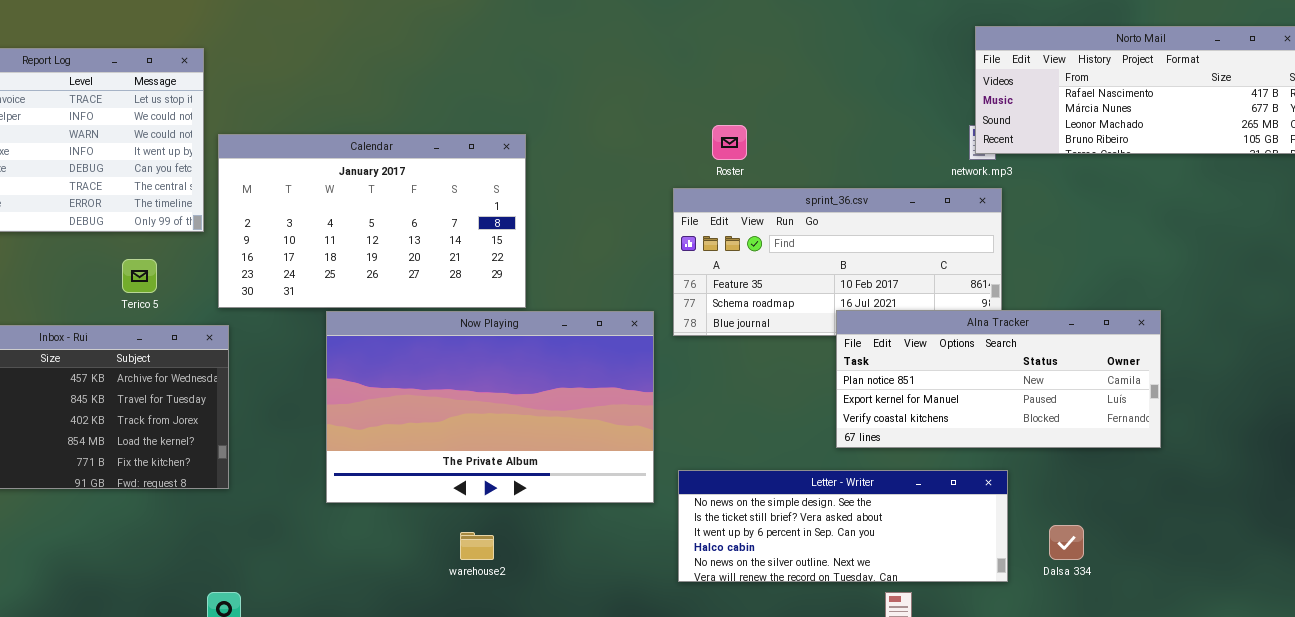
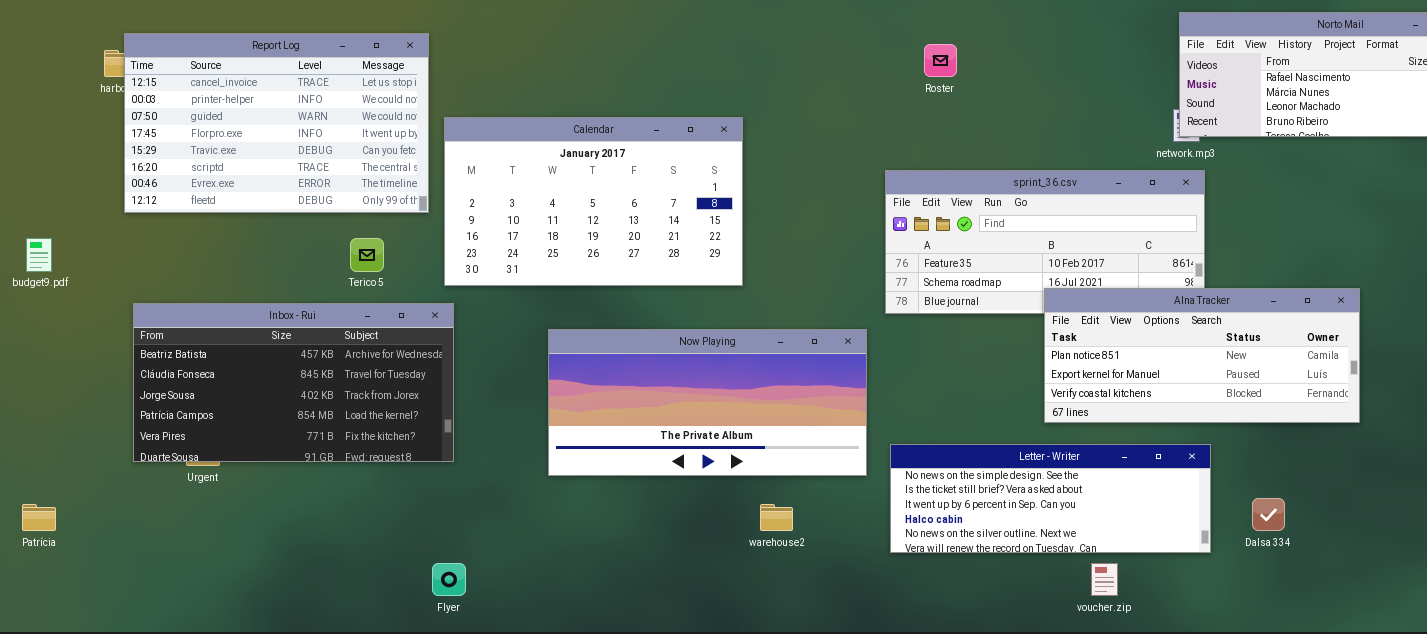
Roster: [712,125,747,160] -> [924,44,957,77], moved
Now Playing: [326,311,654,503] -> [548,329,867,476], resized
warehouse2: [460,532,494,560] -> [760,504,793,531], moved

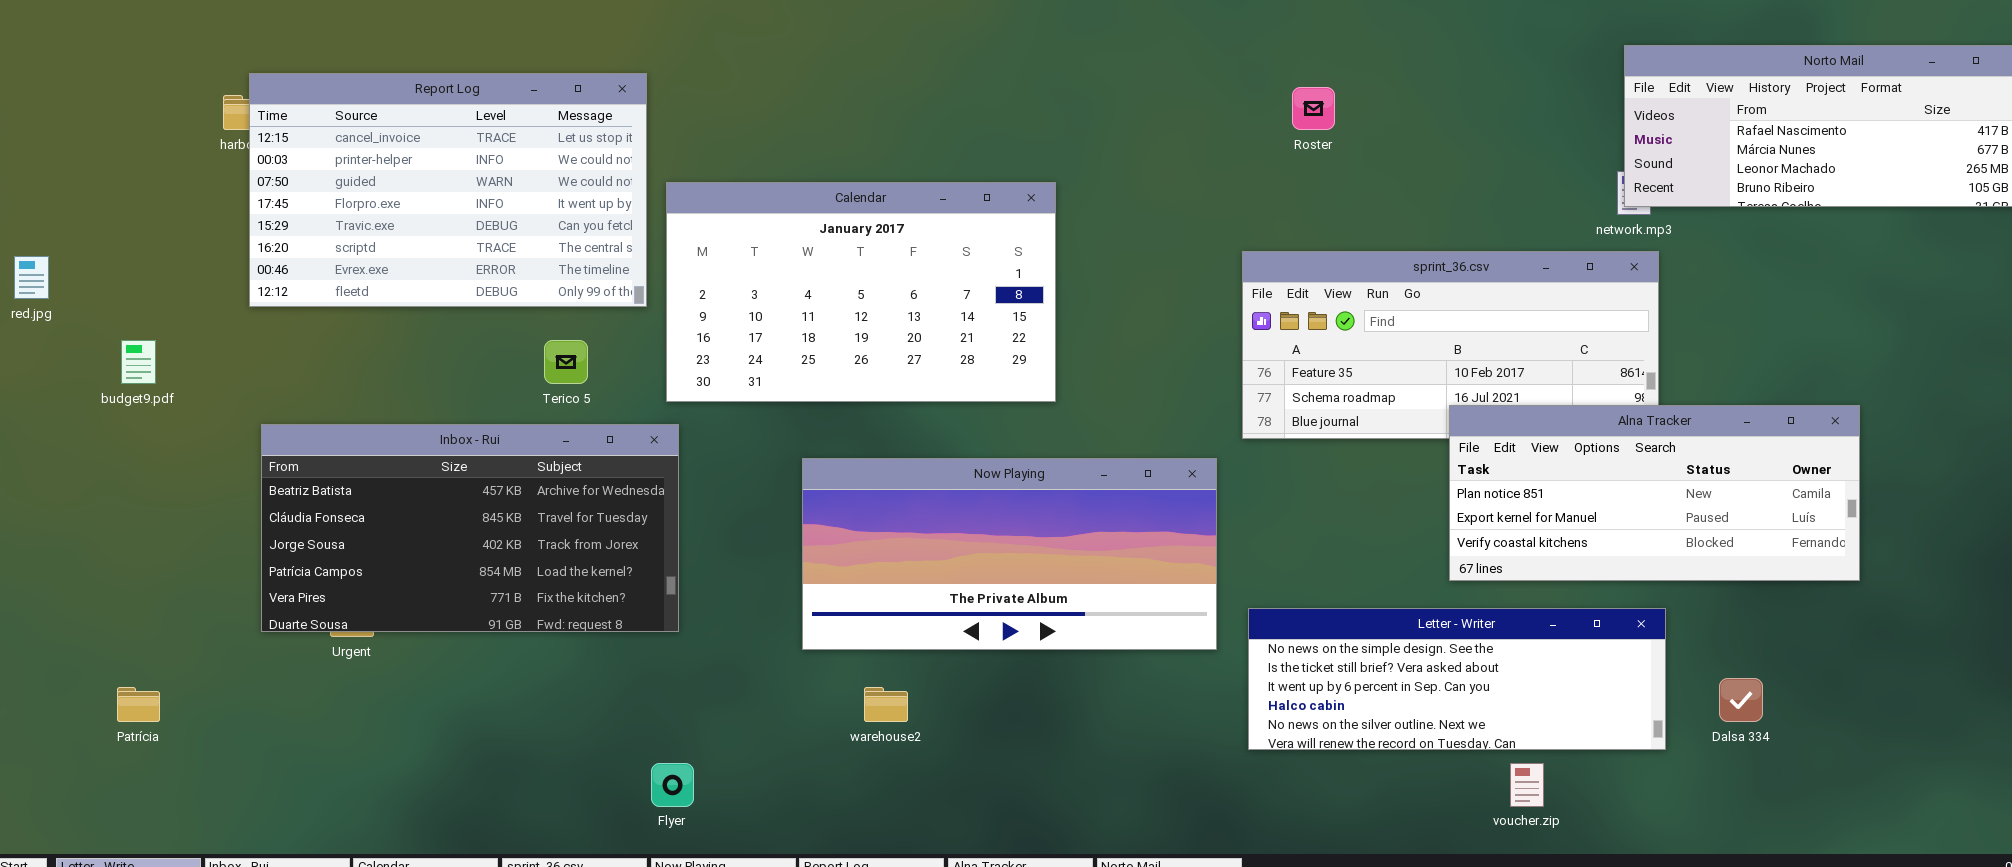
warehouse2: [760,504,793,531] -> [864,687,908,722], moved

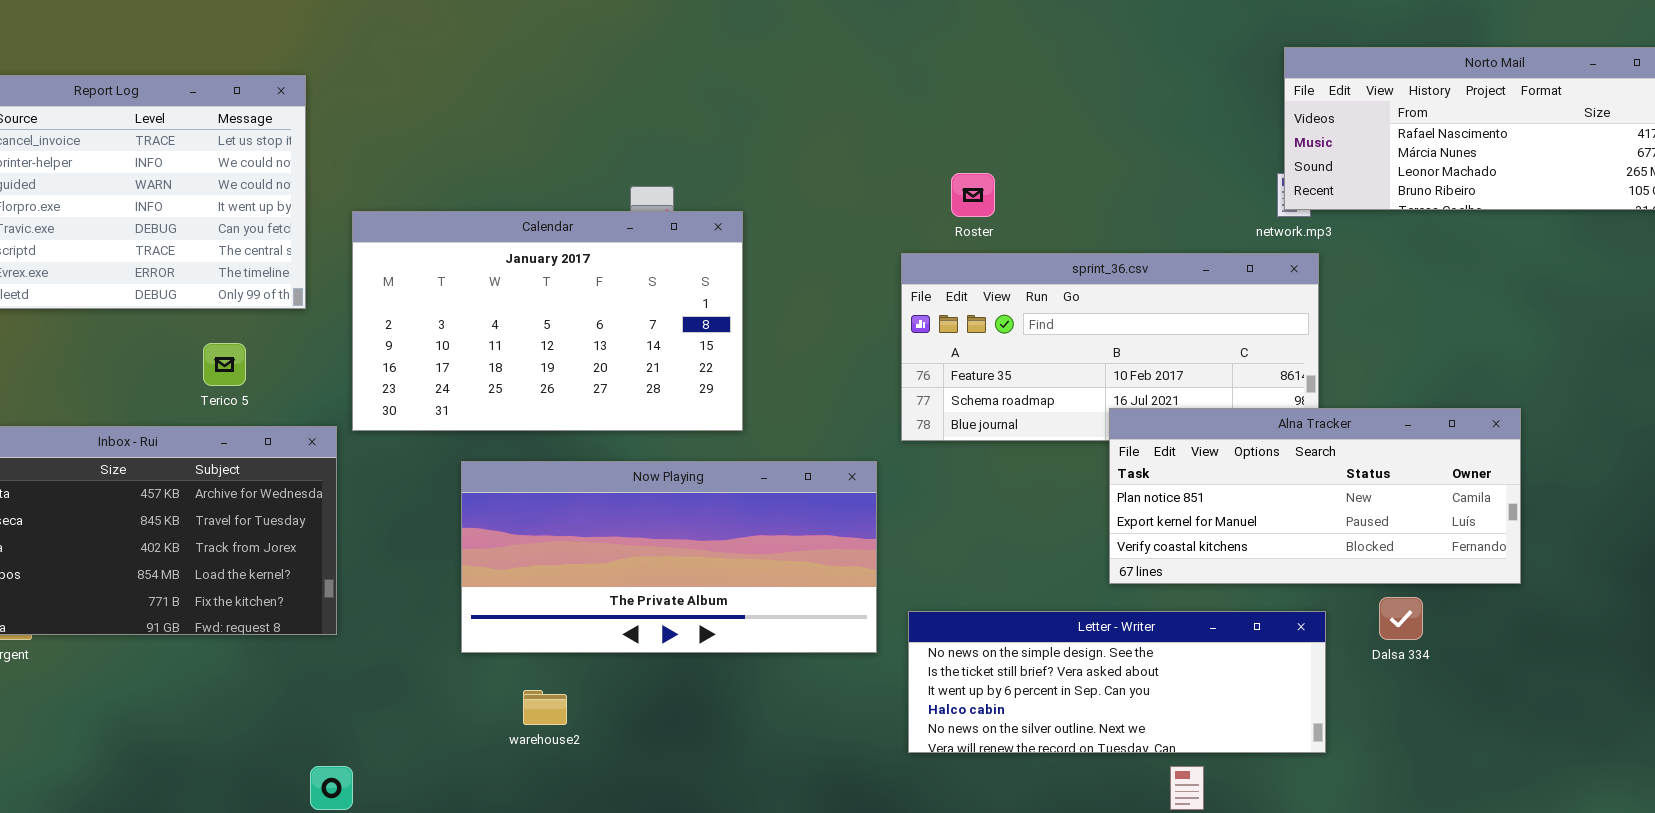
Roster: [1292,87,1335,130] -> [951,173,995,217], moved
Calendar: [666,182,1056,402] -> [352,211,743,431], moved
Dalsa 334: [1719,678,1763,722] -> [1379,597,1423,640], moved

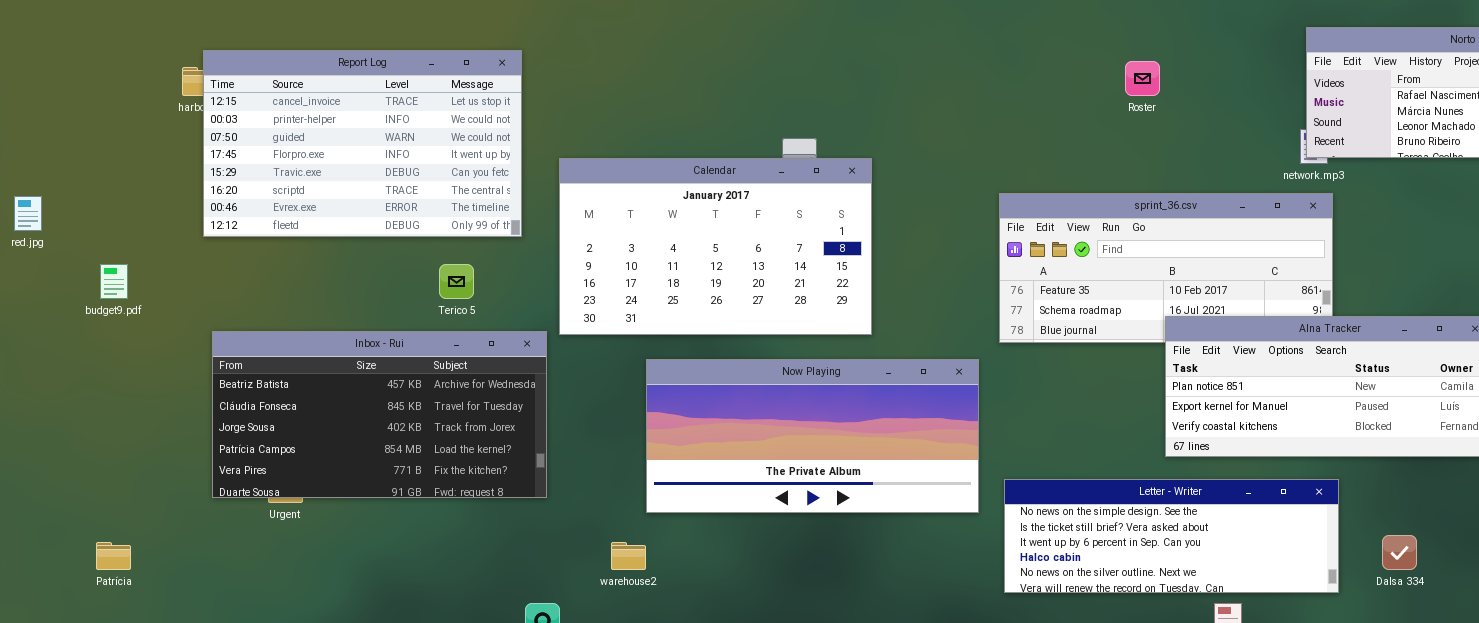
Roster: [951,173,995,217] -> [1125,61,1160,96], moved
Dalsa 334: [1379,597,1423,640] -> [1382,535,1417,570], moved
warehouse2: [523,690,567,725] -> [611,542,646,570], moved

